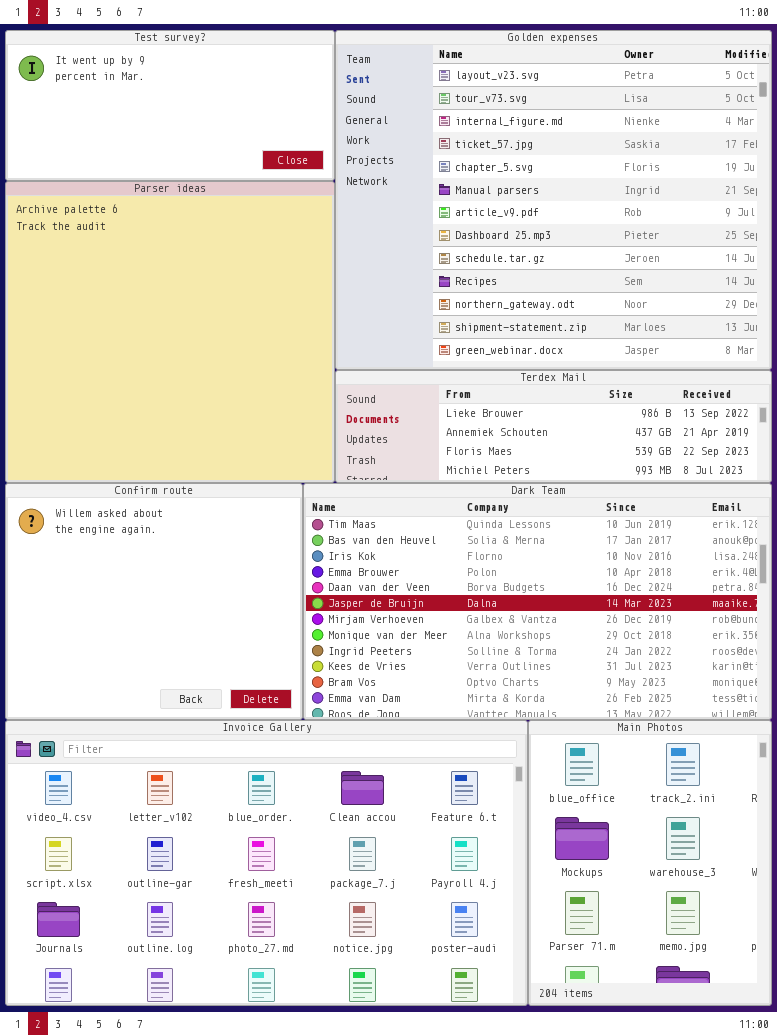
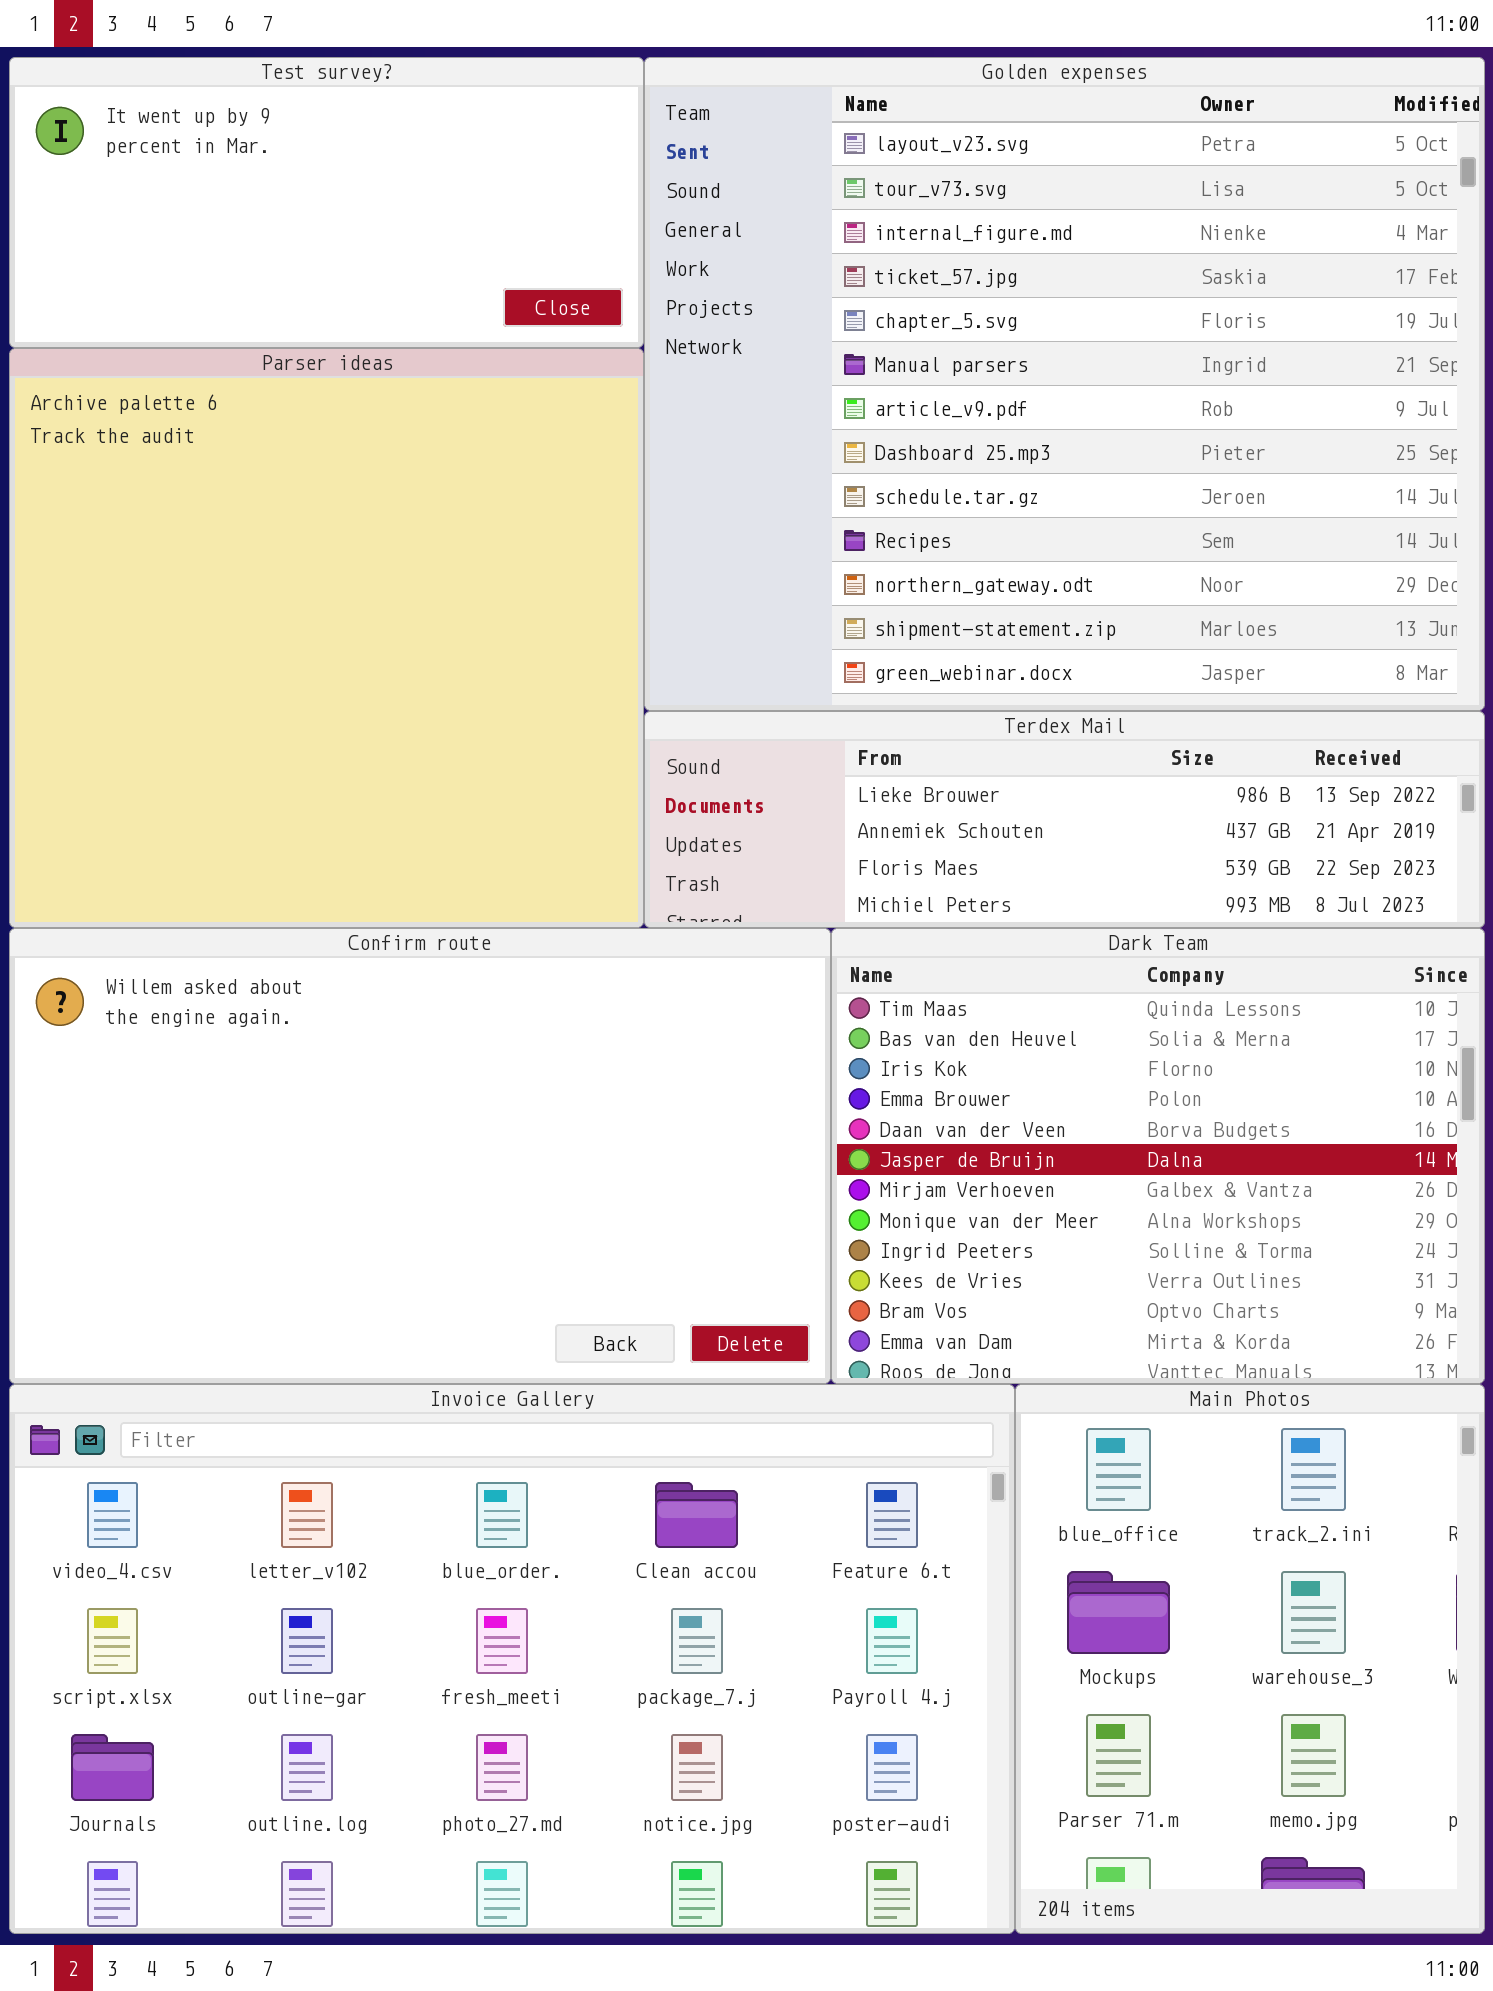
Confirm route: [5,483,303,720] -> [9,928,831,1384], resized
Dark Team: [303,483,772,720] -> [831,928,1485,1384], resized

